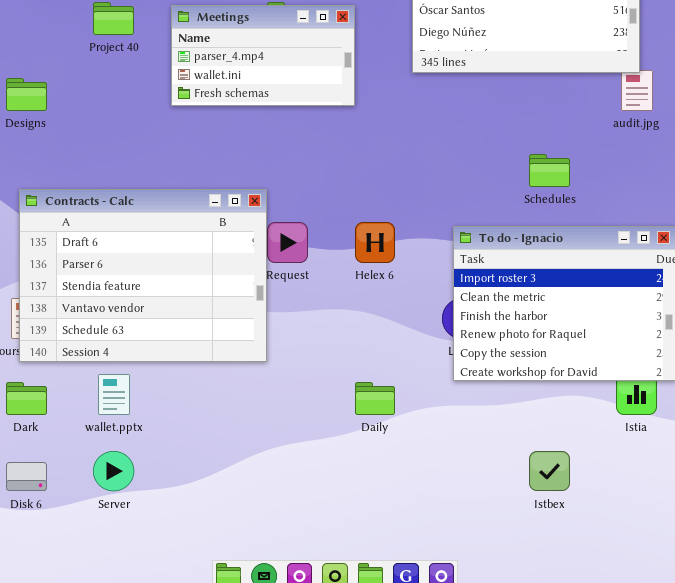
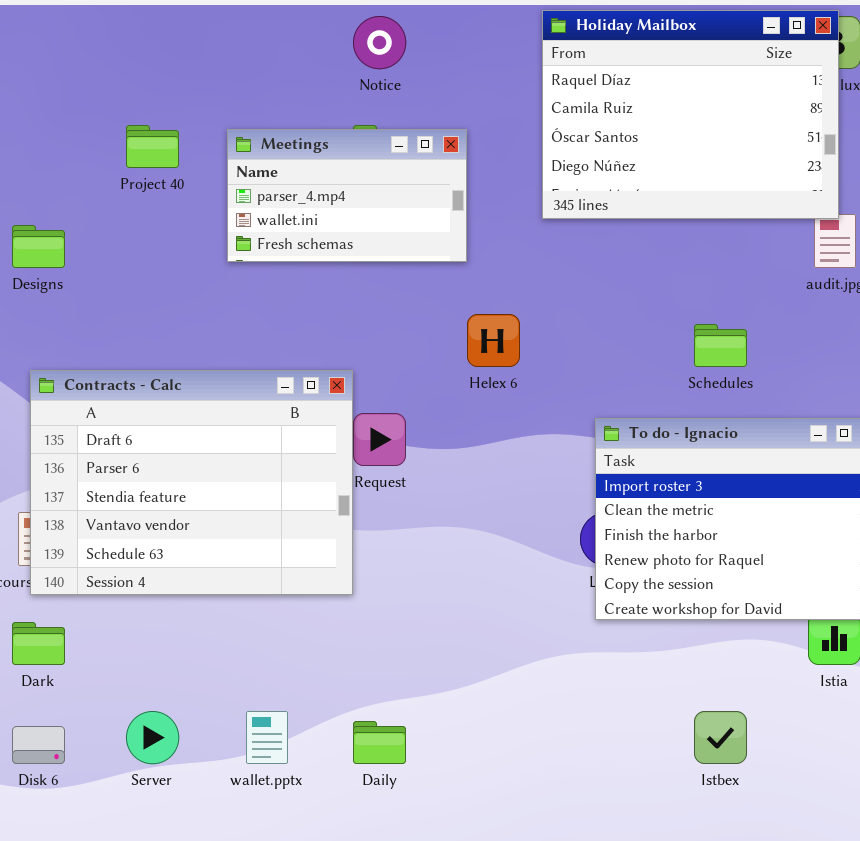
Helex 6: [355,222,395,263] -> [467,314,520,367], moved
wallet.pptx: [98,374,130,415] -> [246,711,288,764], moved
Daily: [355,382,395,415] -> [353,721,406,764], moved

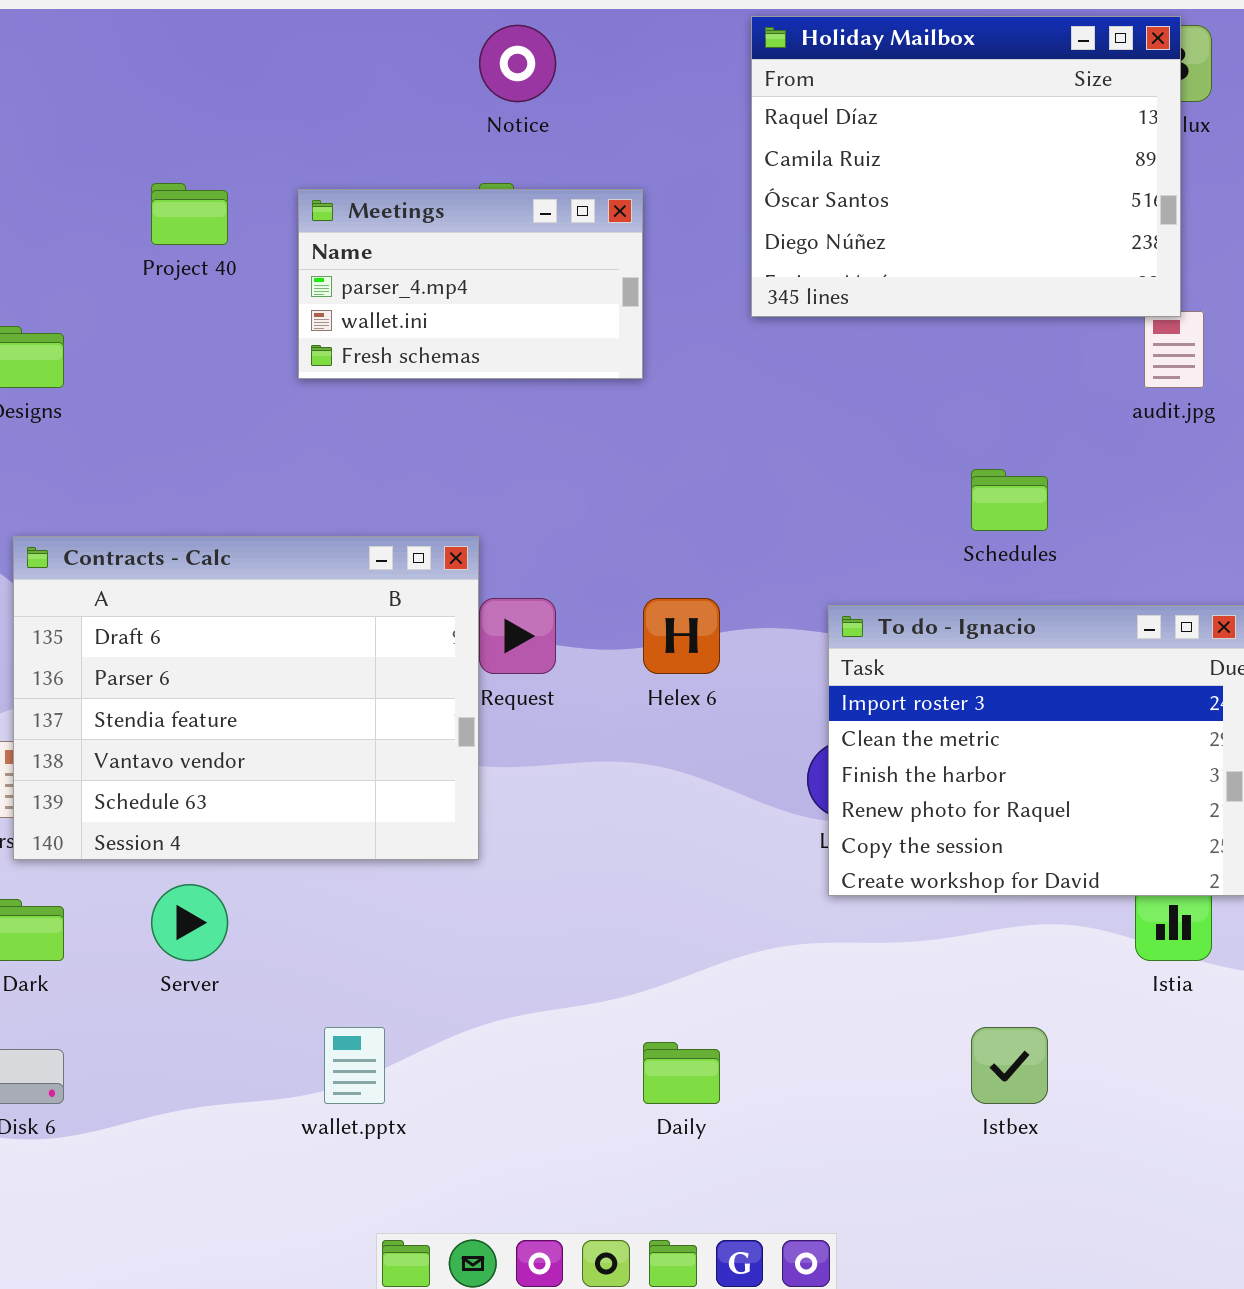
Helex 6: [467,314,520,367] -> [643,598,720,674], moved
Server: [126,711,179,764] -> [151,884,228,961], moved
Daily: [353,721,406,764] -> [643,1042,720,1104], moved

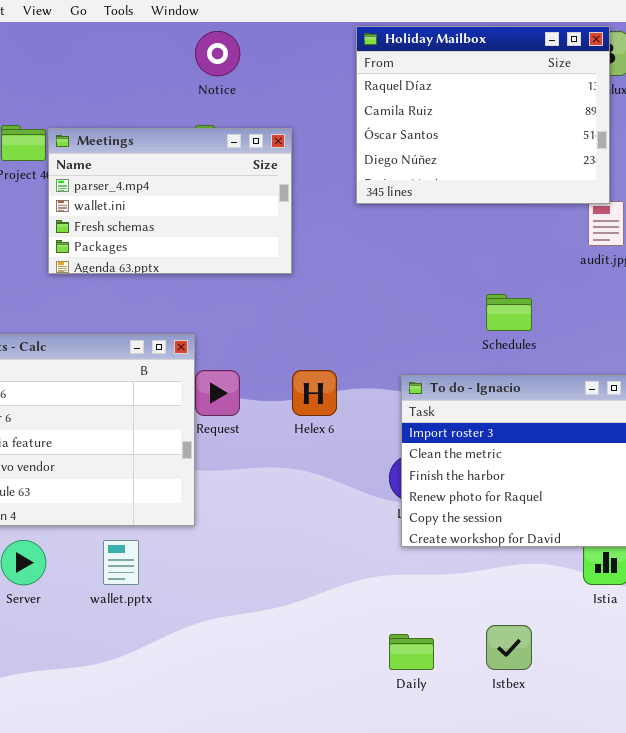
Meetings: [298,189,643,379] -> [48,128,292,274], resized
wallet.pptx: [324,1027,385,1104] -> [103,540,139,585], moved
Daily: [643,1042,720,1104] -> [389,634,434,670], moved

